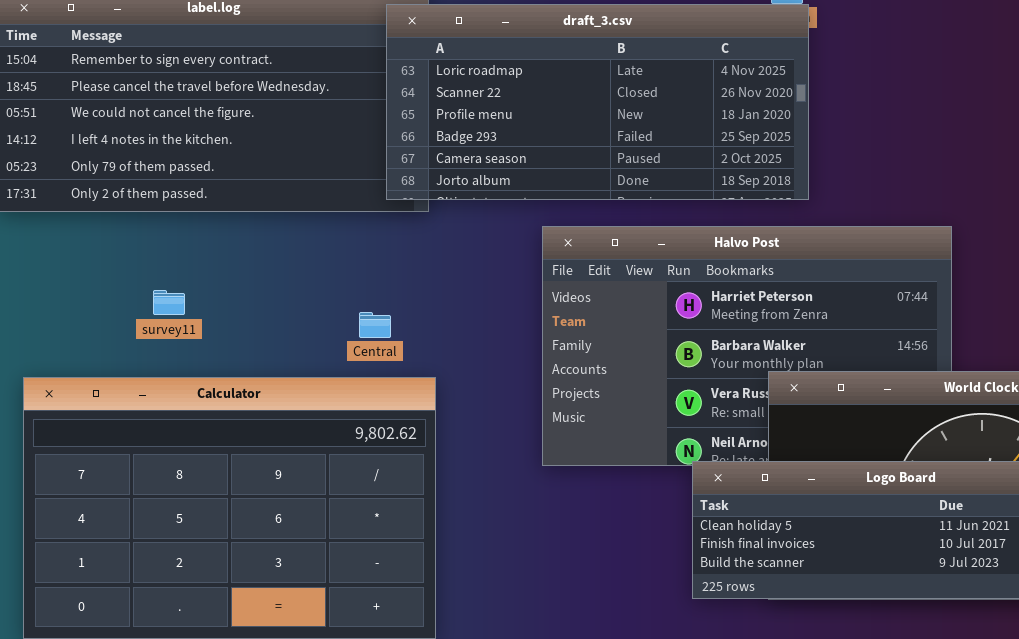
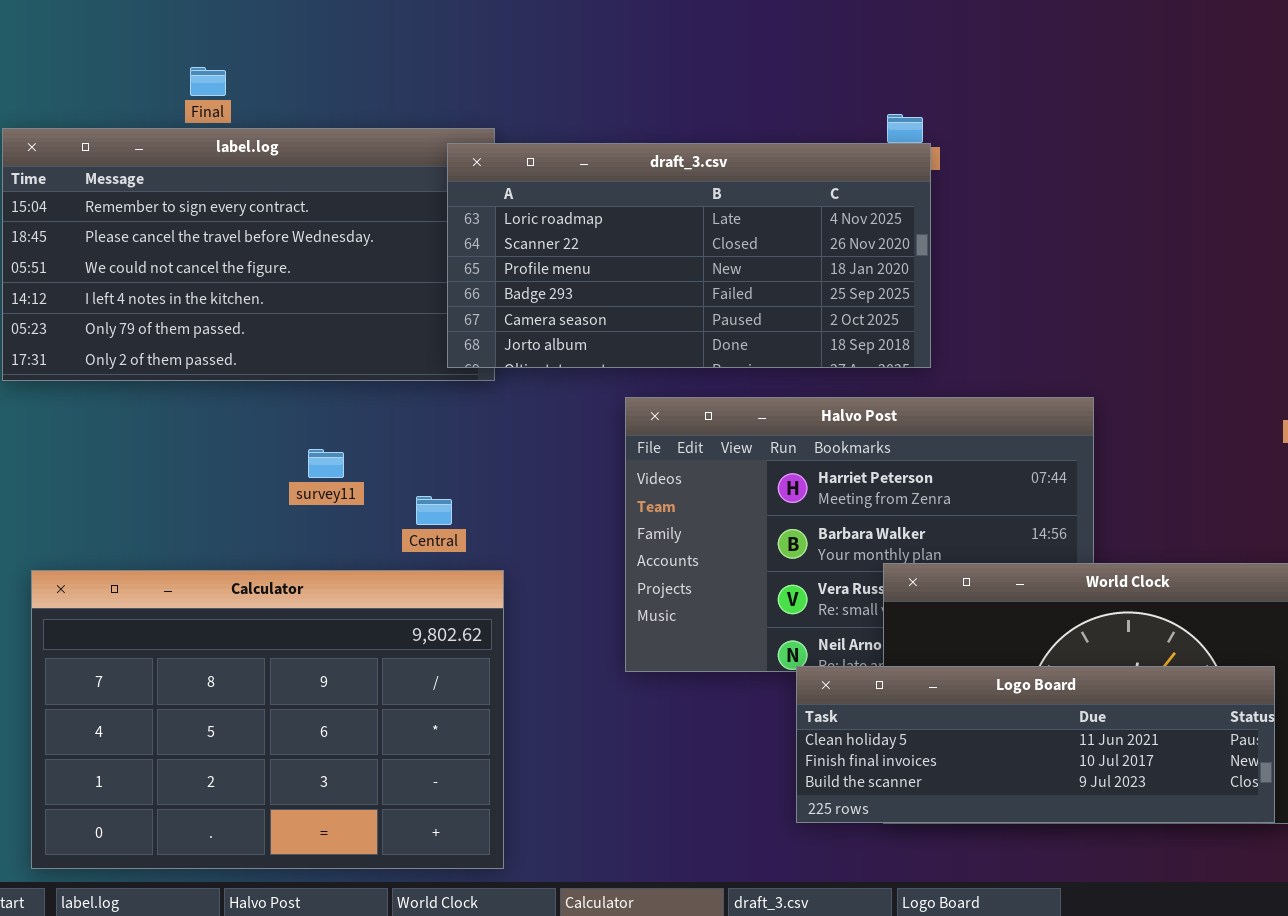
survey11: [153,290,185,315] -> [308,449,344,478], moved

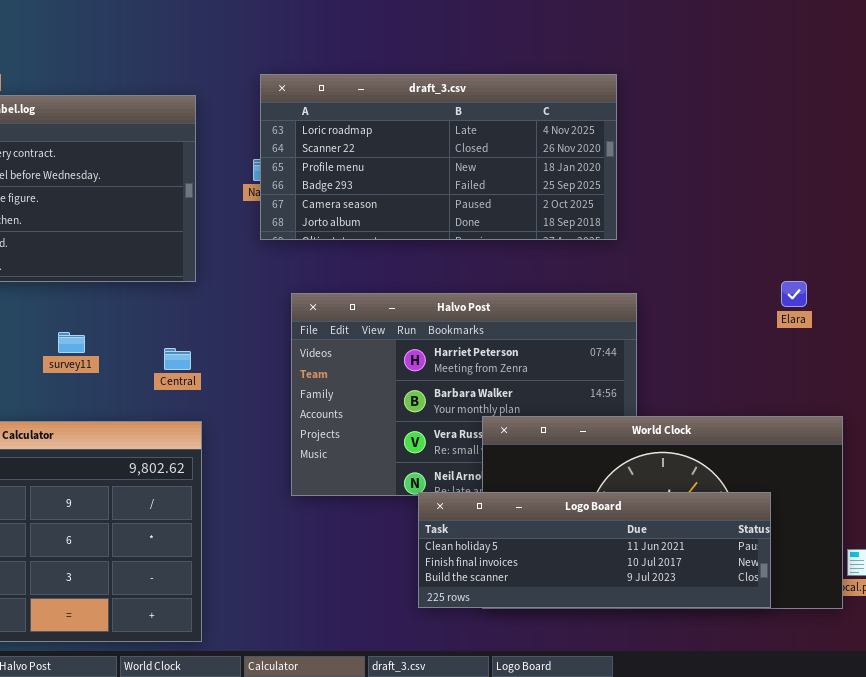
draft_3.csv: [447,143,931,368] -> [260,74,617,240], moved
Central: [416,496,452,525] -> [164,348,191,370], moved

